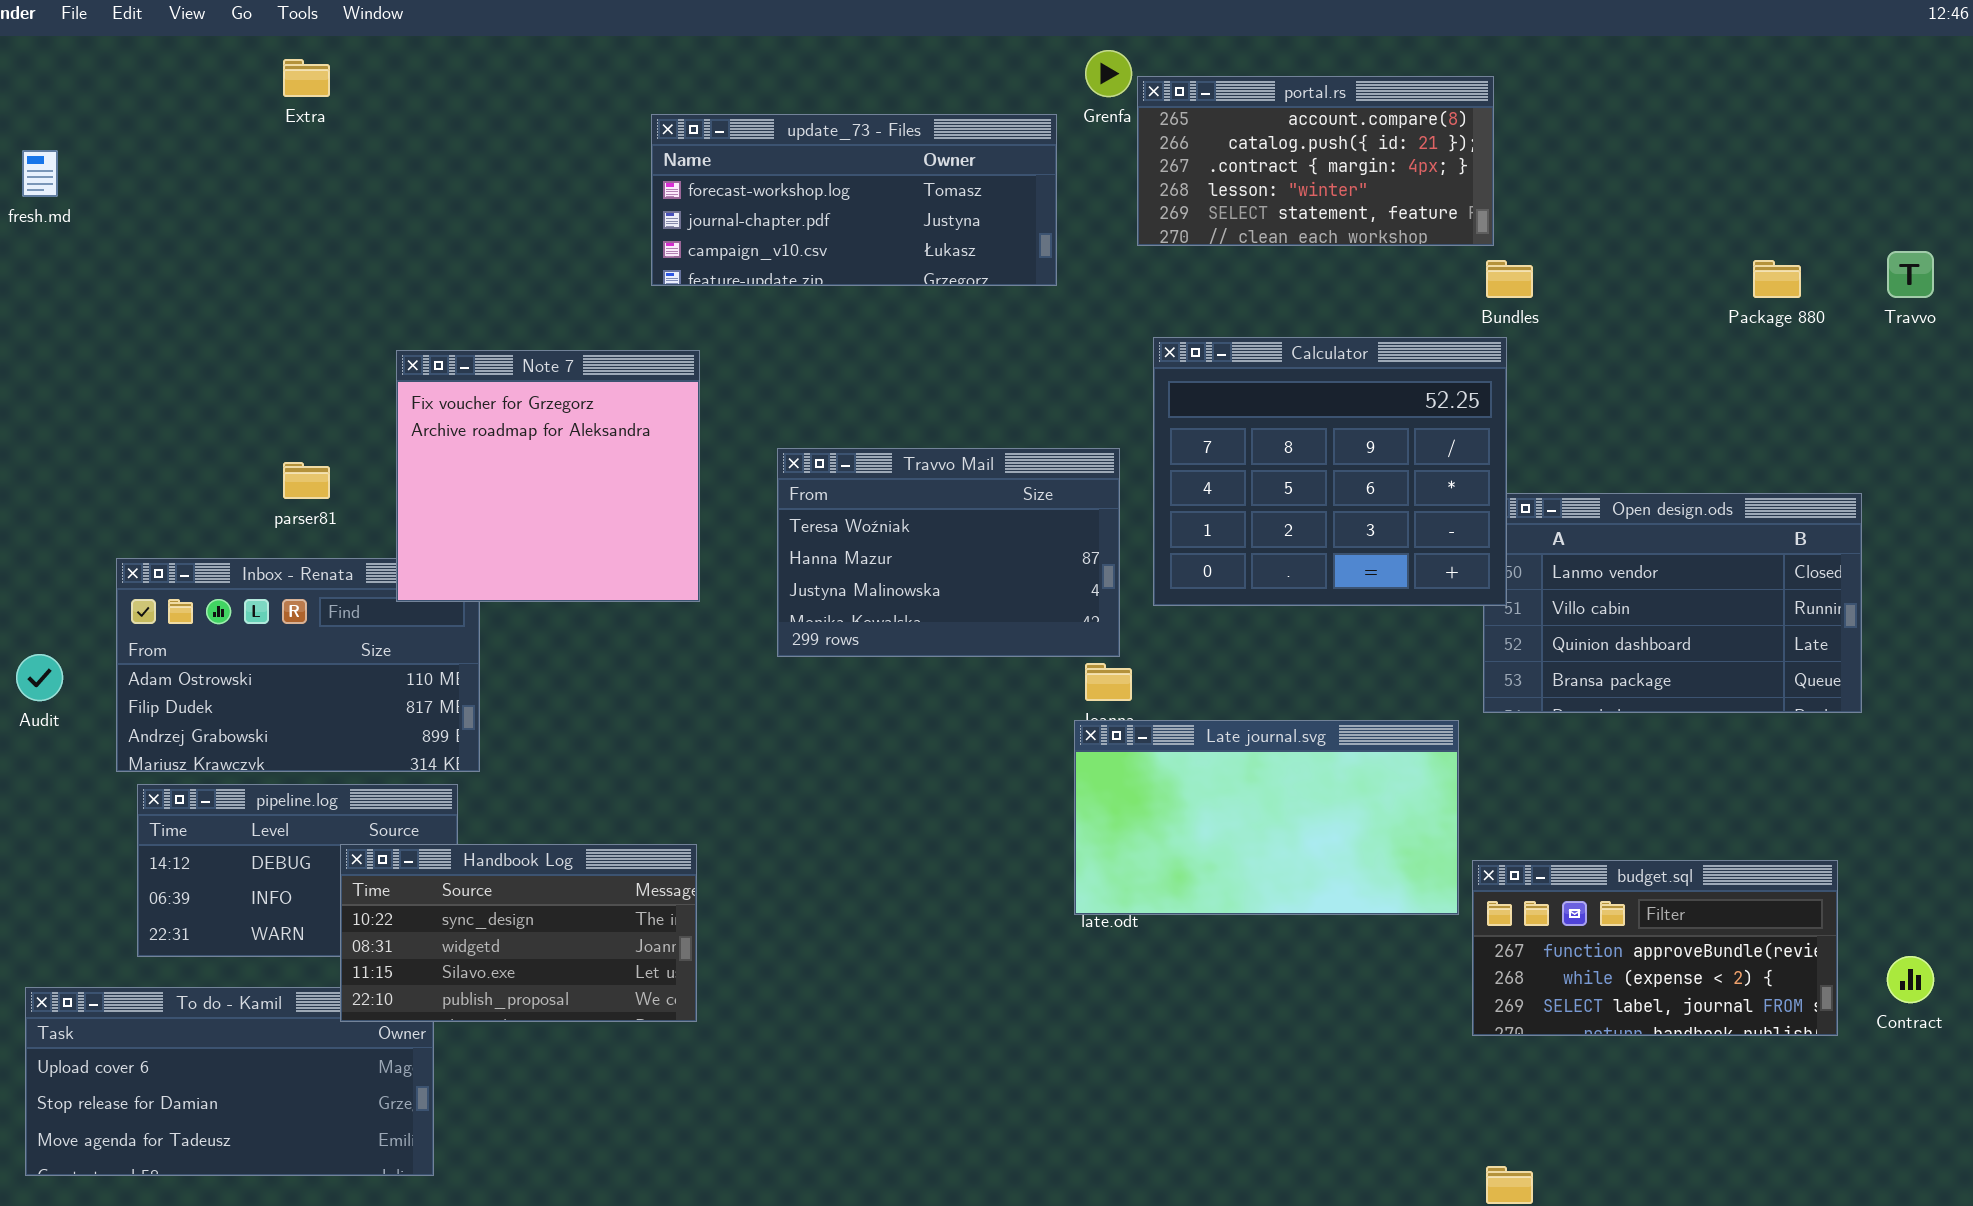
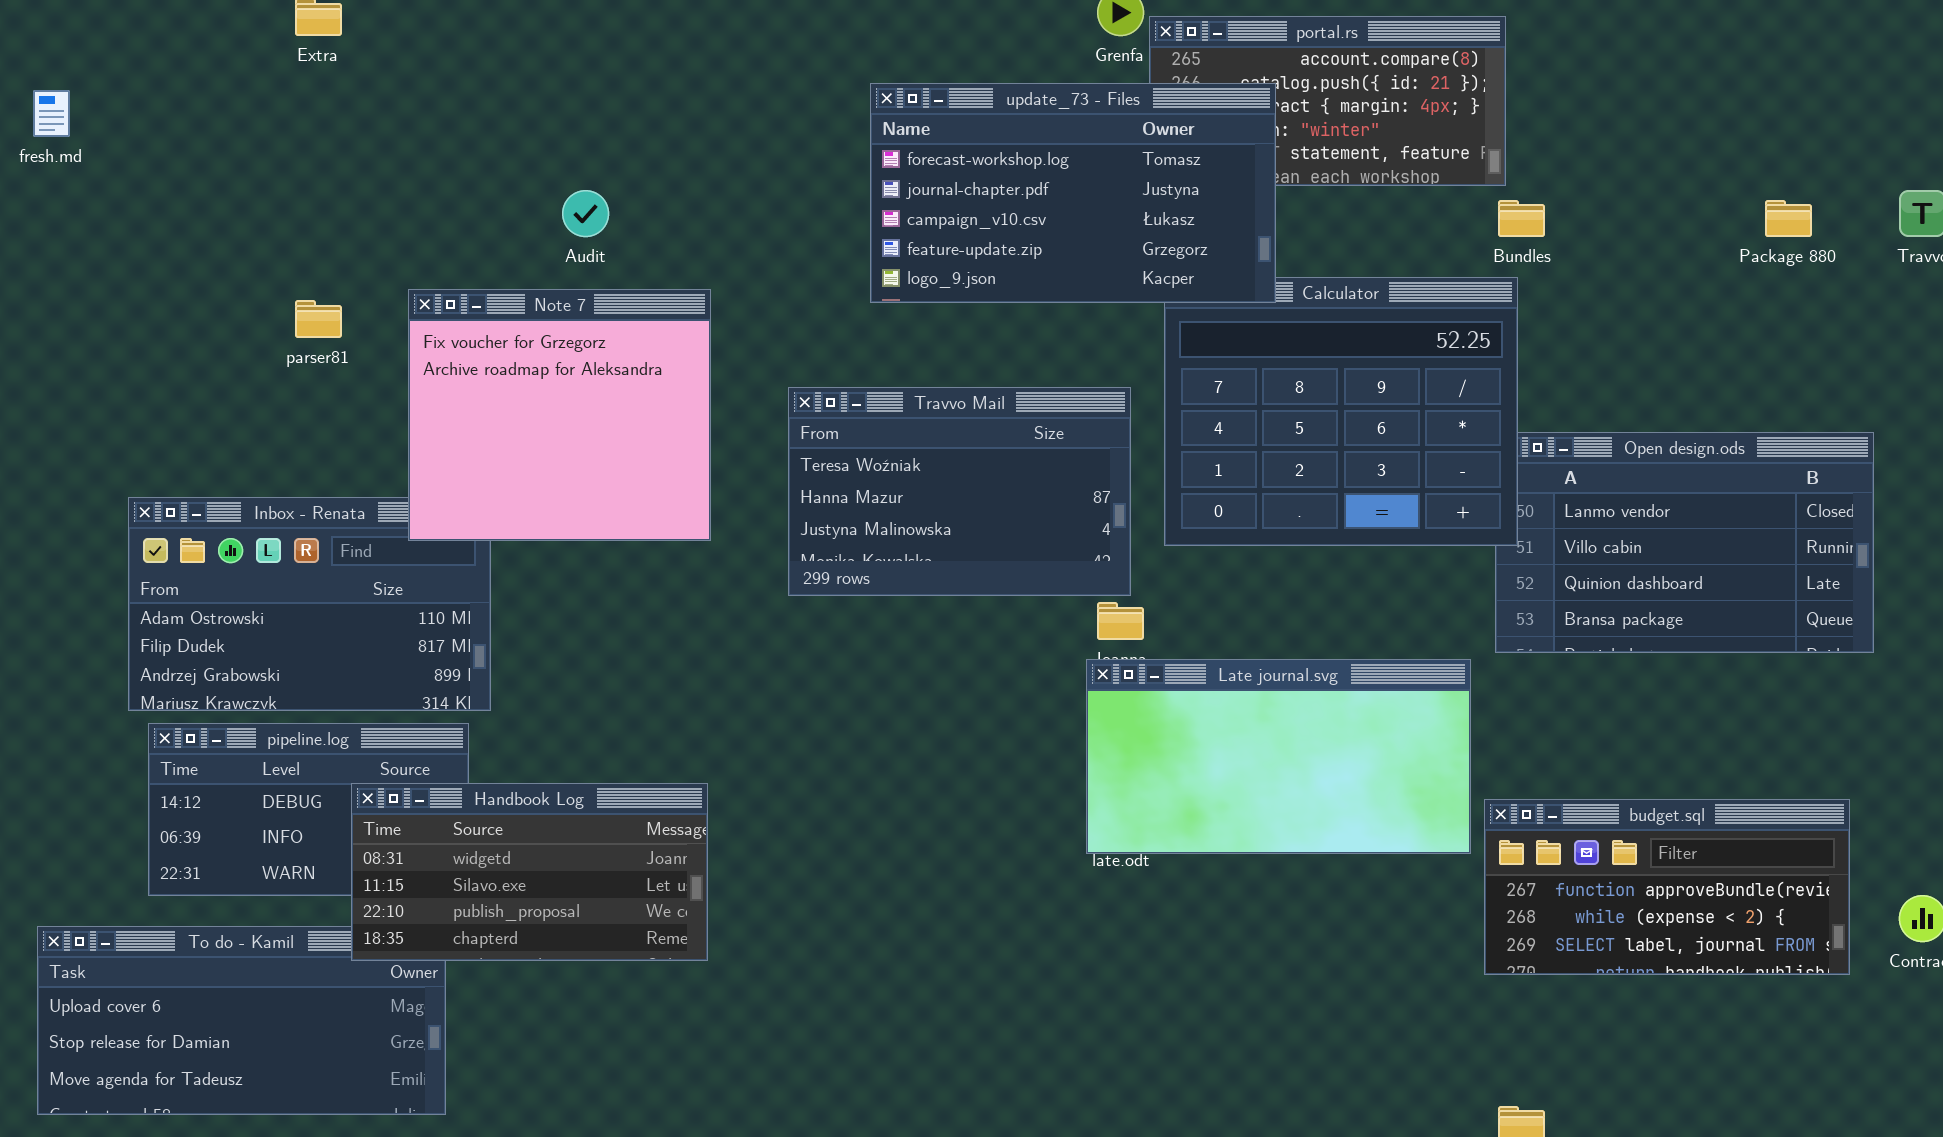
update_73 - Files: [651,114,1057,286] -> [870,83,1276,303], moved, resized
parser81: [283,462,330,499] -> [295,300,342,338], moved
Audit: [16,654,63,701] -> [562,190,609,237], moved
Handbook Log: [340,844,697,1022] -> [351,783,708,961], scrolled down 1 row

